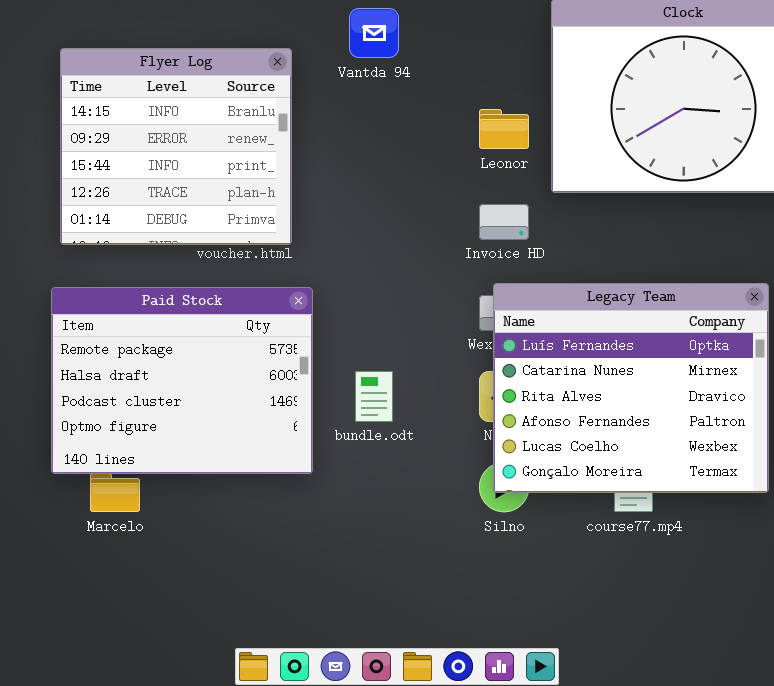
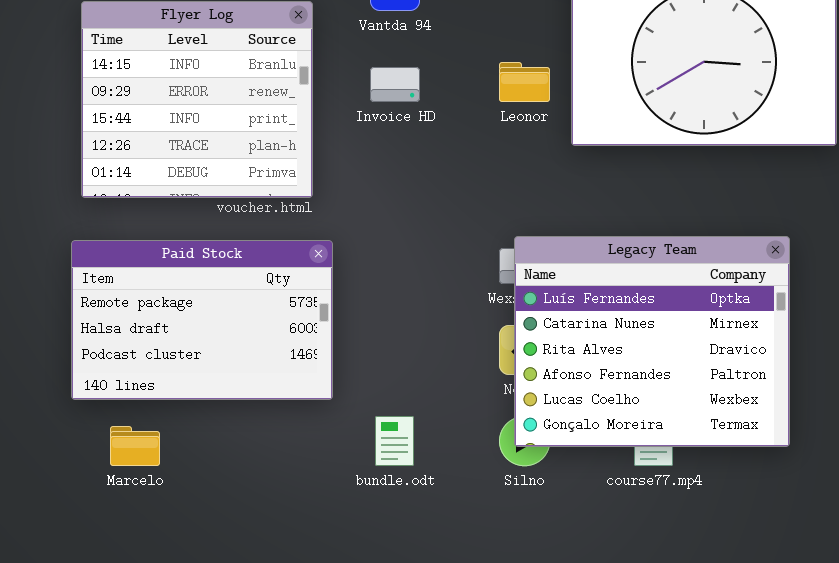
Invoice HD: [479,204,529,240] -> [370,67,420,102], moved
Paid Stock: [51,287,313,474] -> [71,240,333,400], resized
bundle.odt: [355,371,393,422] -> [375,416,414,466], moved

